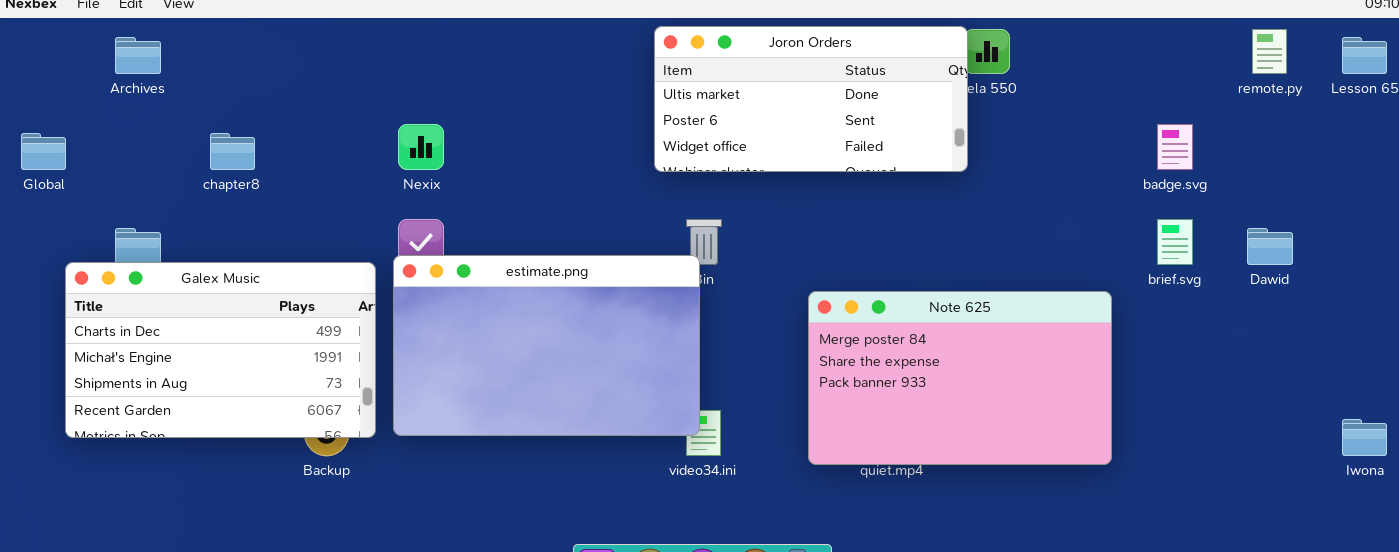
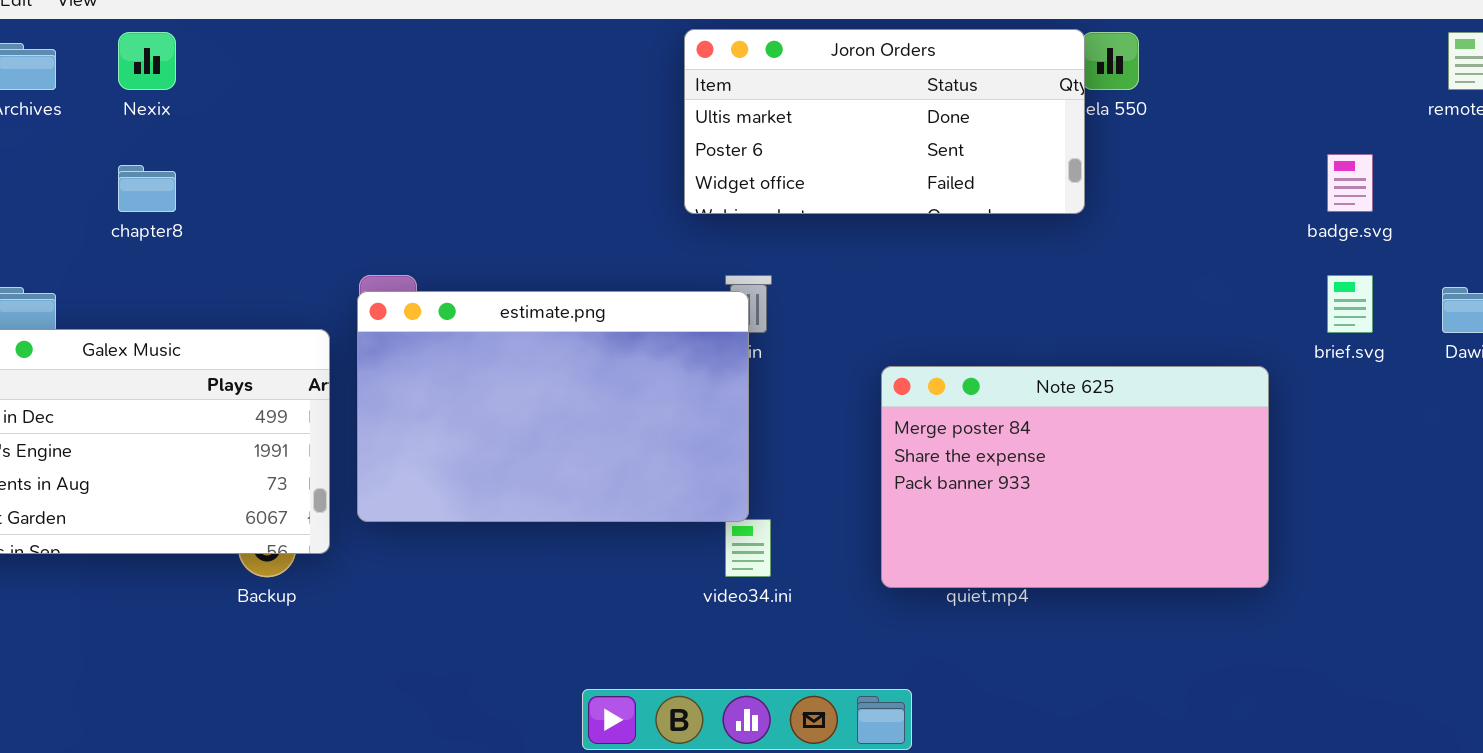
Nexix: [398,124,444,170] -> [118,32,176,90], moved
estimate.png: [393,255,700,436] -> [357,291,749,522], moved

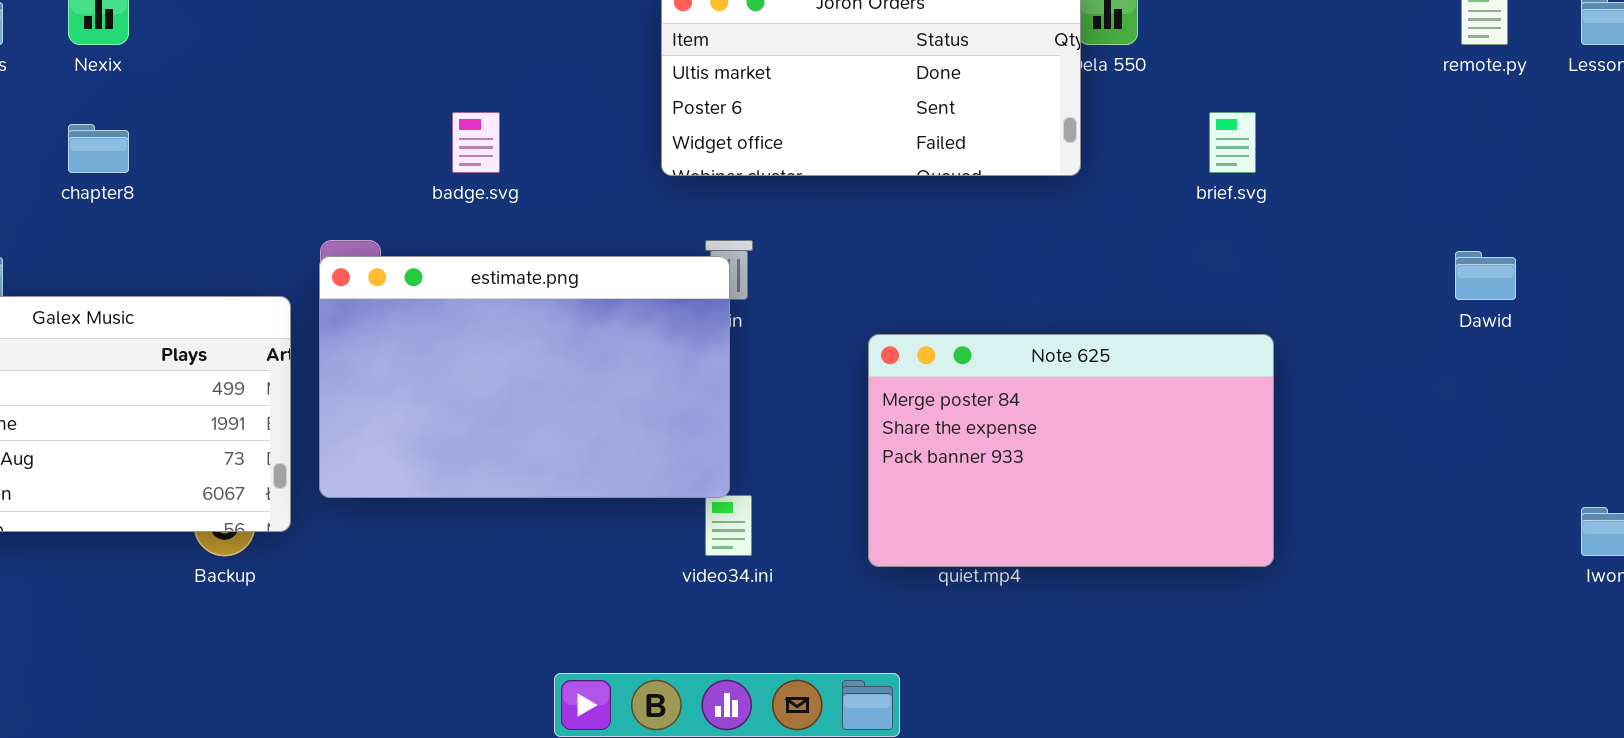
badge.svg: [1327,154,1373,212] -> [452,112,500,173], moved
brief.svg: [1327,275,1373,333] -> [1209,112,1256,173], moved

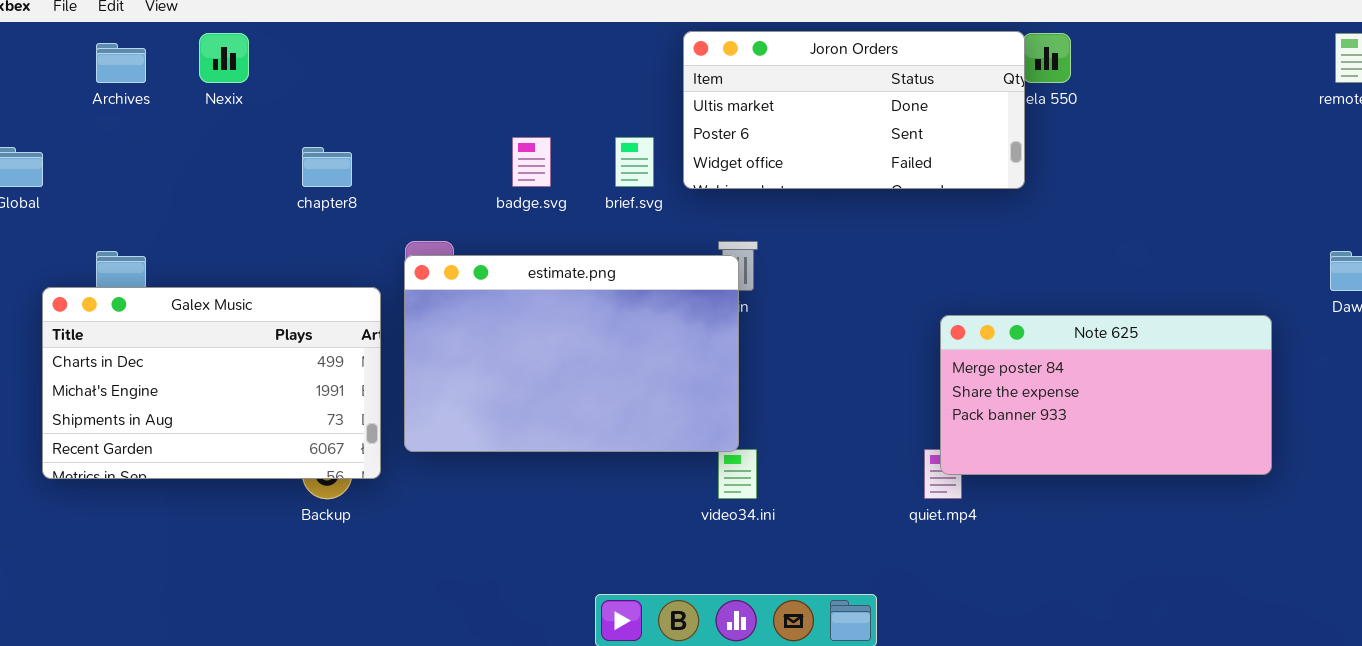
brief.svg: [1209,112,1256,173] -> [615,137,654,187], moved
chapter8: [68,124,129,173] -> [302,147,352,187], moved
Note 625: [868,334,1274,567] -> [940,315,1272,475], moved, resized

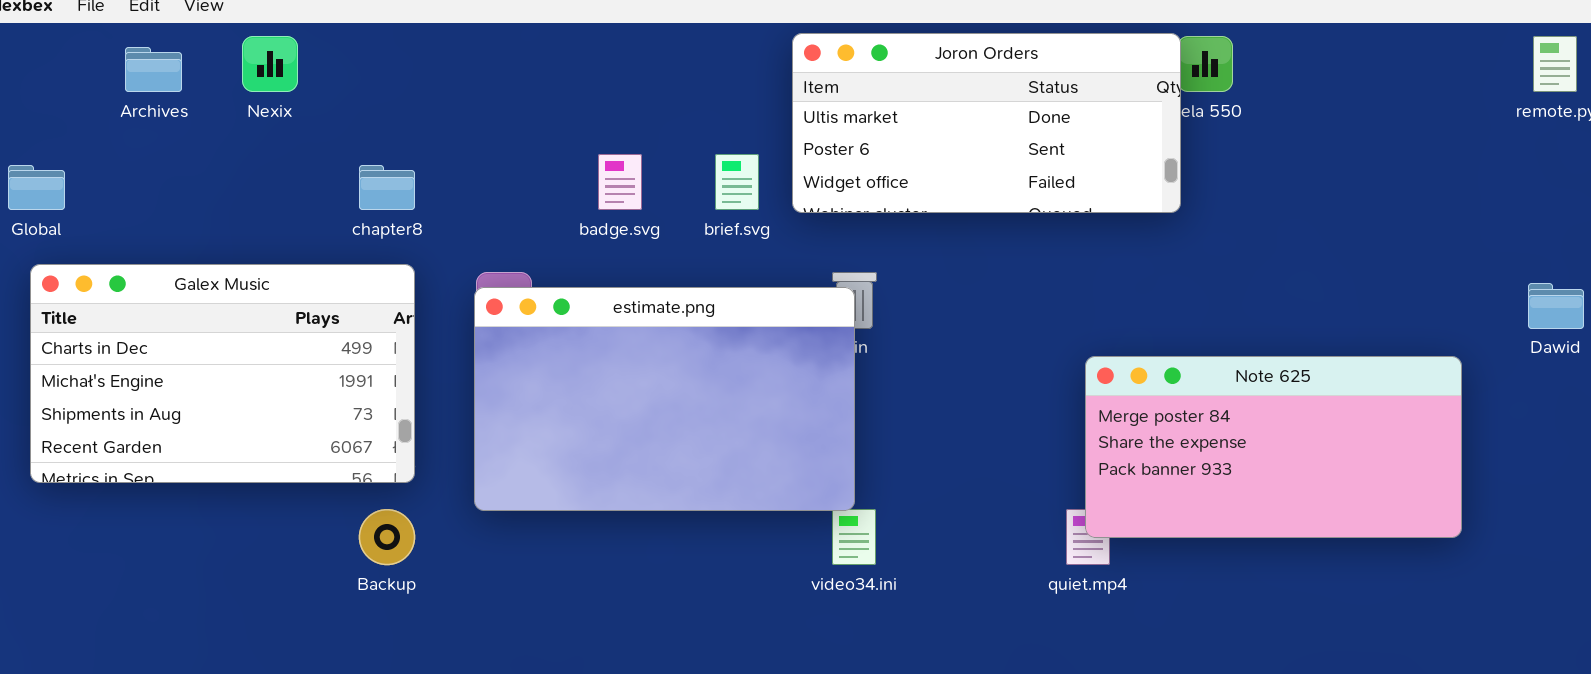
Galex Music: [42,287,381,479] -> [30,264,415,483], moved

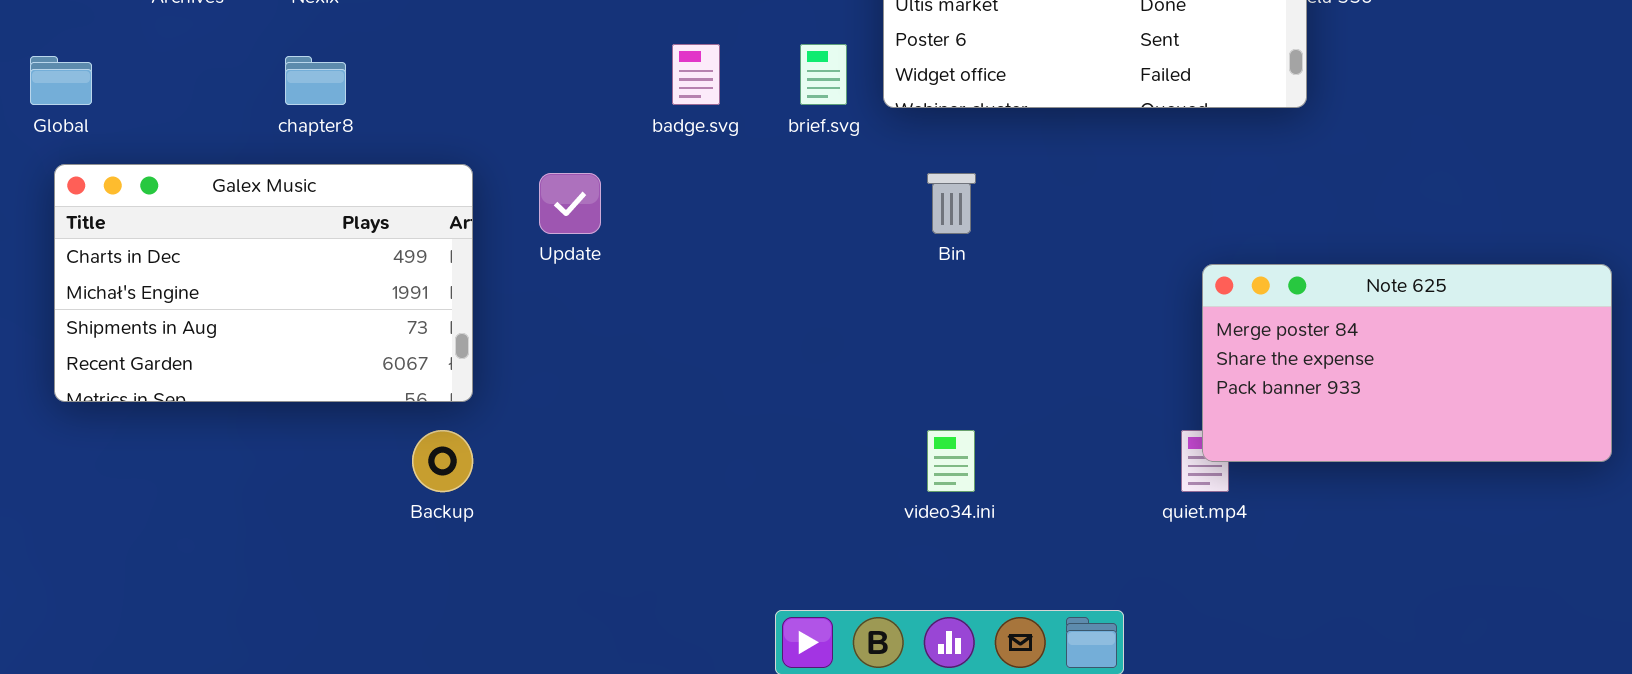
chapter8: [359,165,415,210] -> [285,56,346,105], moved
estimate.png: [474,287,855,511] -> none, closed

